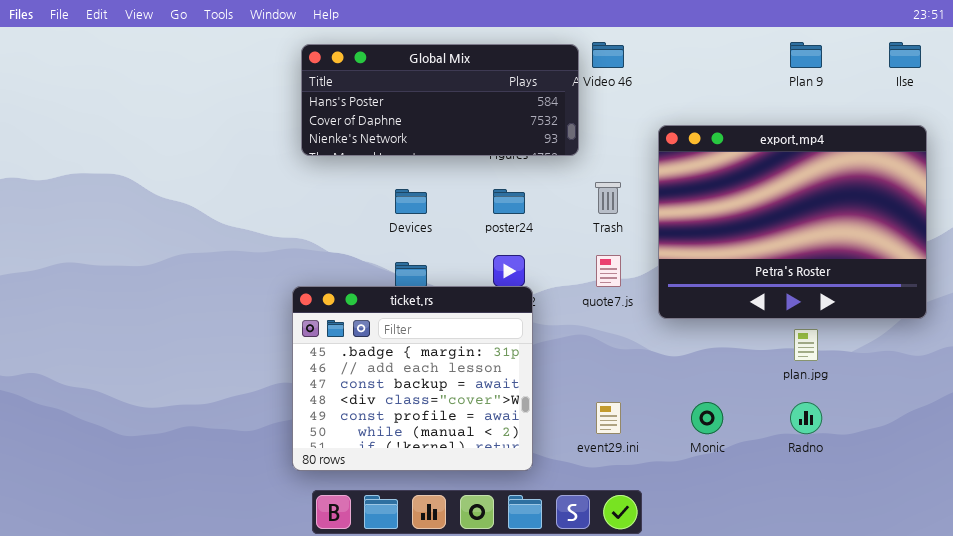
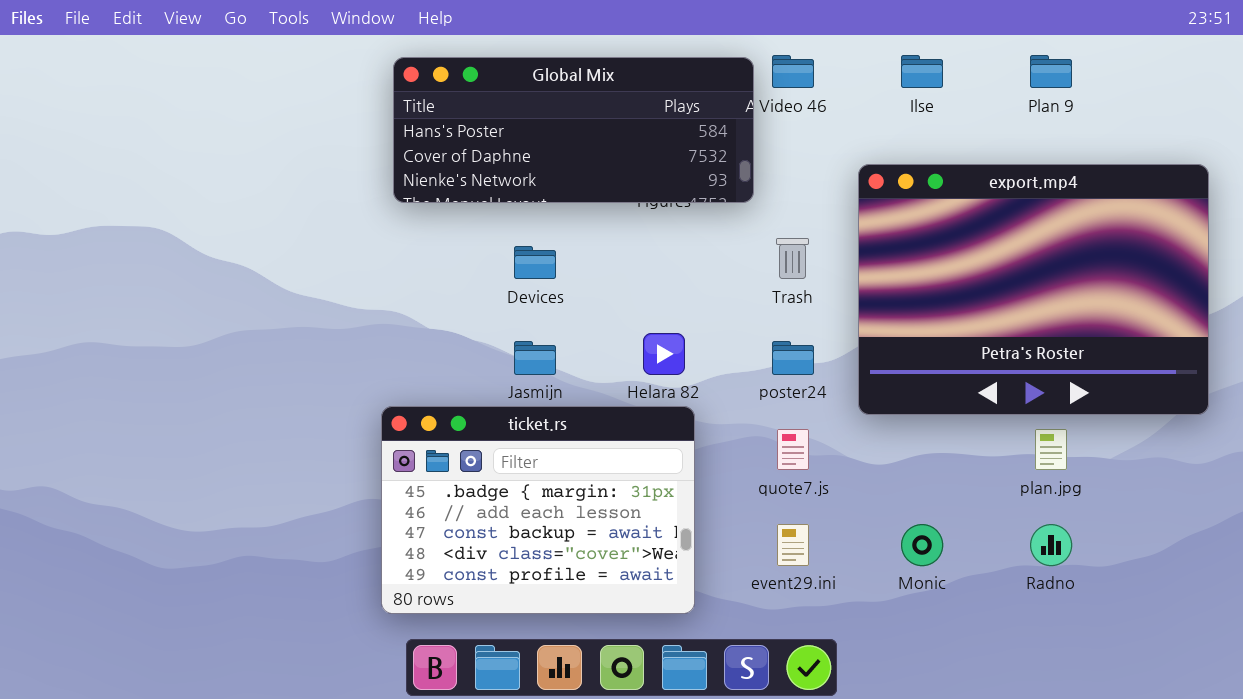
Ilse: [889,42,921,68] -> [901,55,943,88], moved
poster24: [493,189,525,214] -> [772,341,814,375], moved
quote7.js: [596,255,621,287] -> [777,429,809,470], moved
ticket.rs: [292,286,533,471] -> [381,406,695,614], resized

